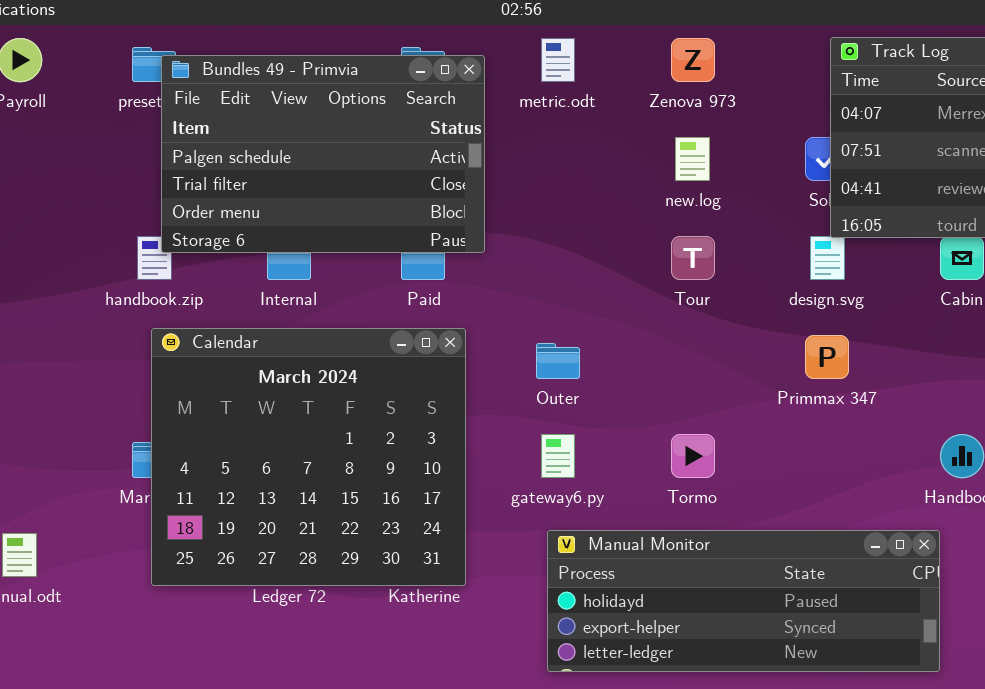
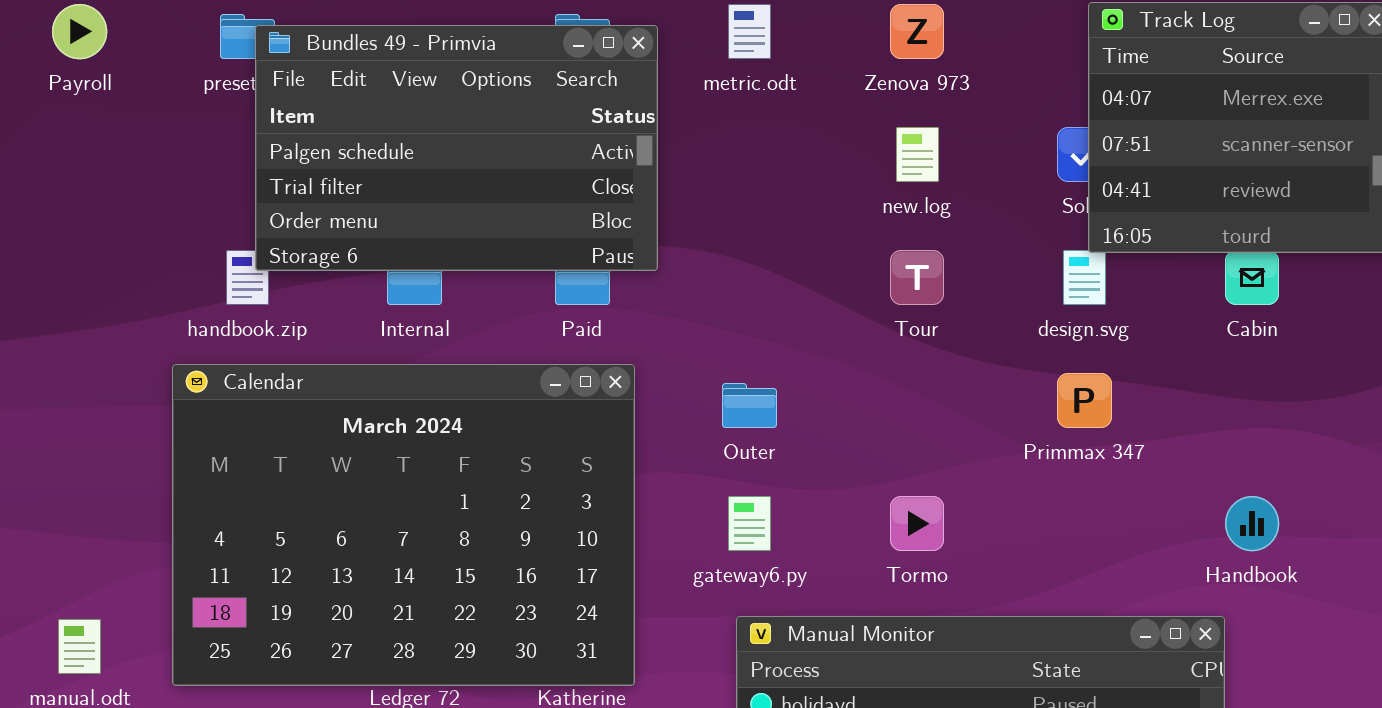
Calendar: [151,328,466,586] -> [172,364,635,686], resized

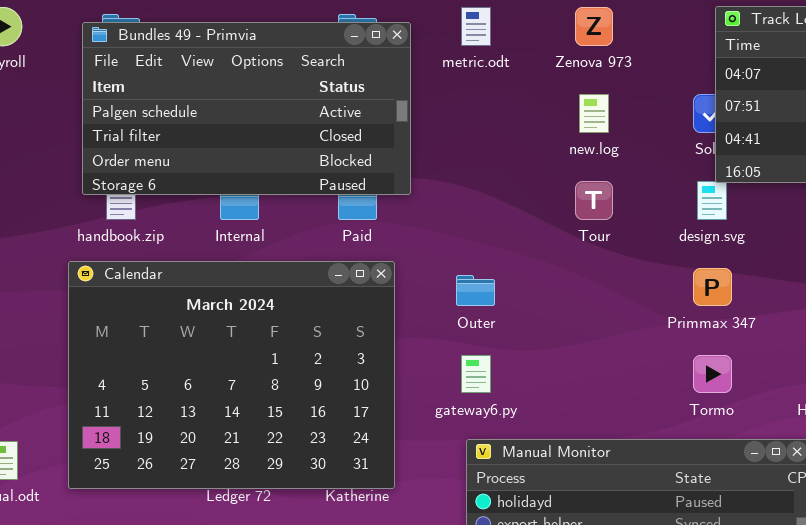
Bundles 49 - Primvia: [255,25,658,271] -> [82,22,411,195], resized
Tormo: [890,496,944,551] -> [693,355,732,393], moved

